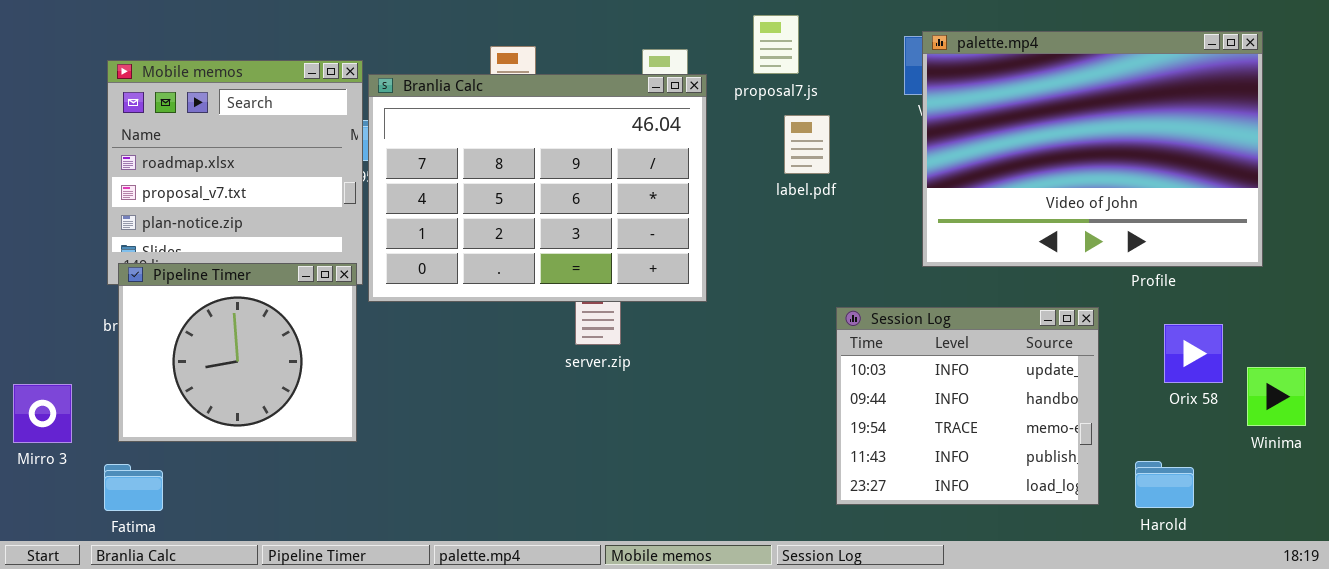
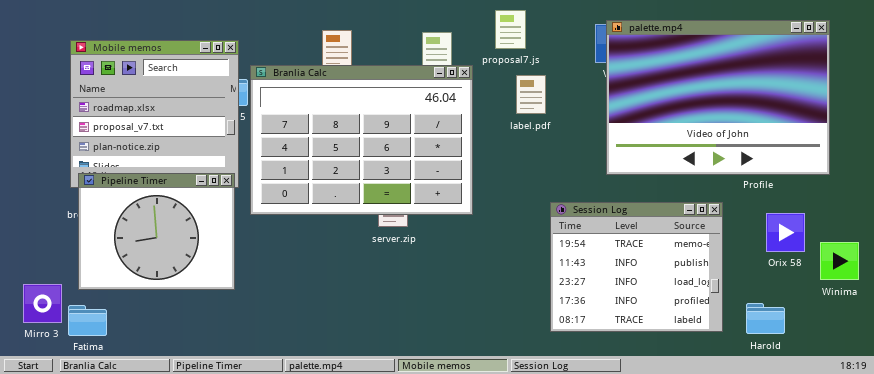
Branlia Calc: [368,74,707,302] -> [250,65,473,215], moved
Session Log: [836,307,1099,505] -> [550,202,723,332], scrolled down 2 rows
Mirro 3: [13,384,72,443] -> [23,284,62,323], moved

